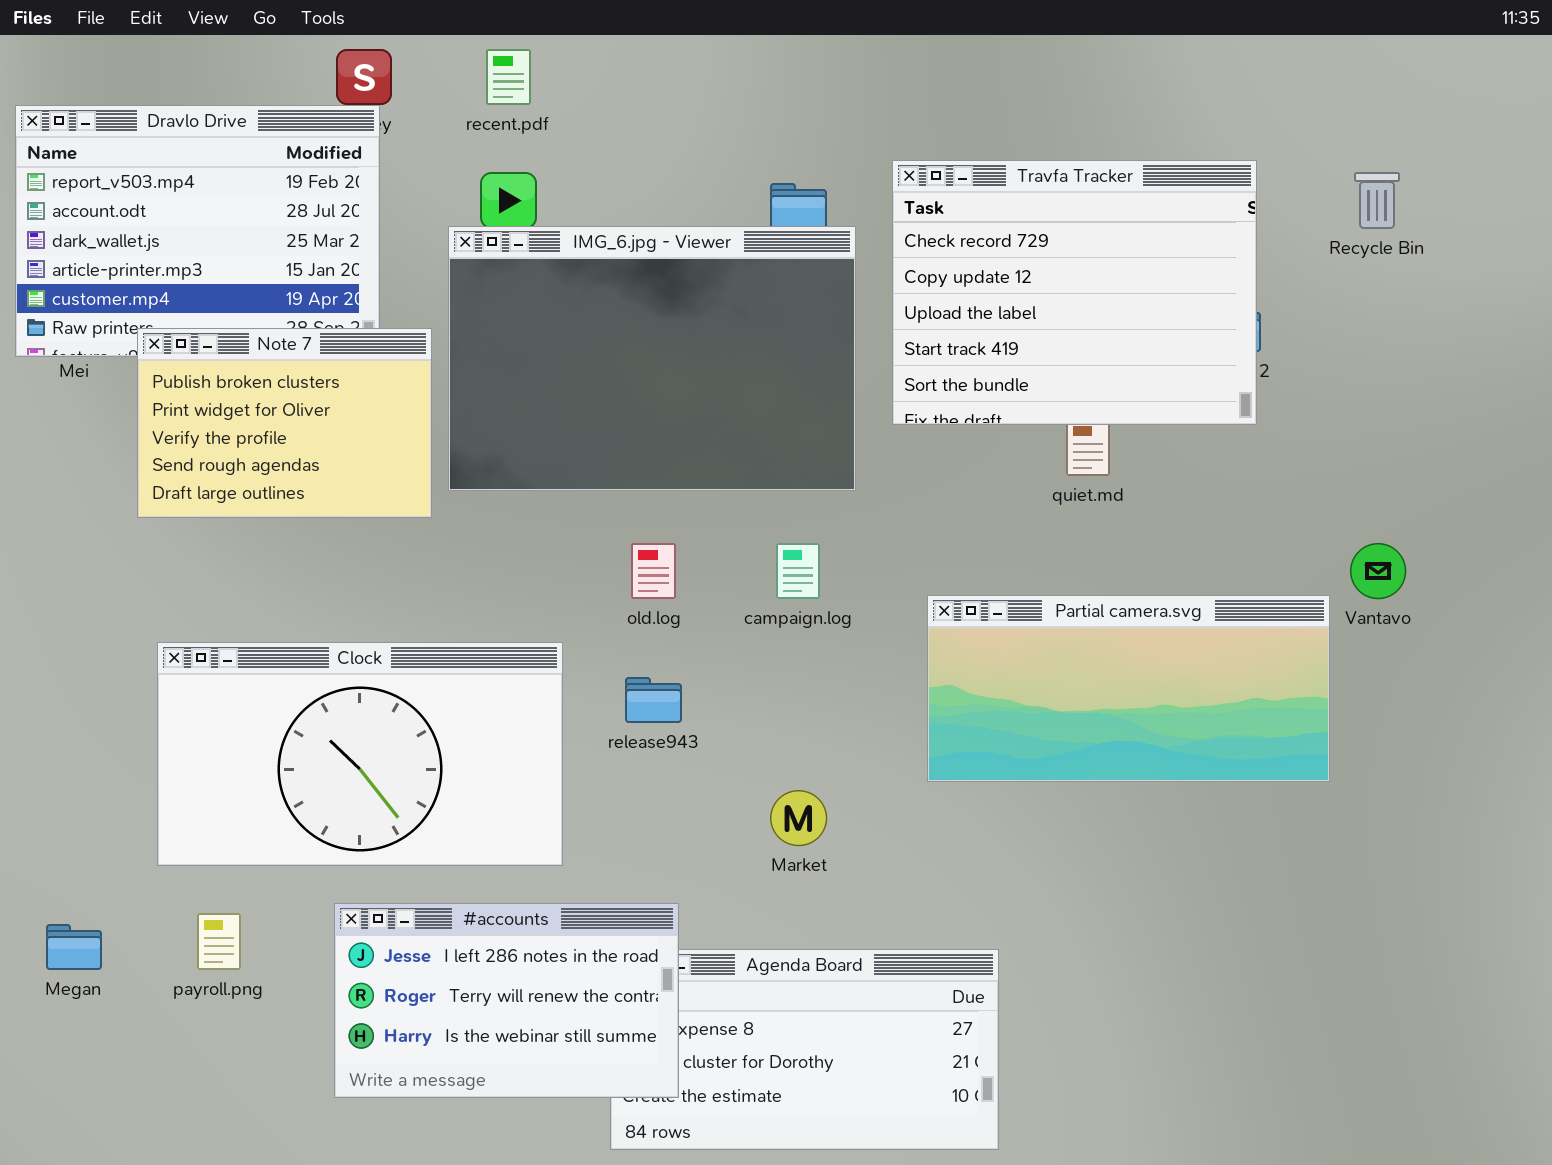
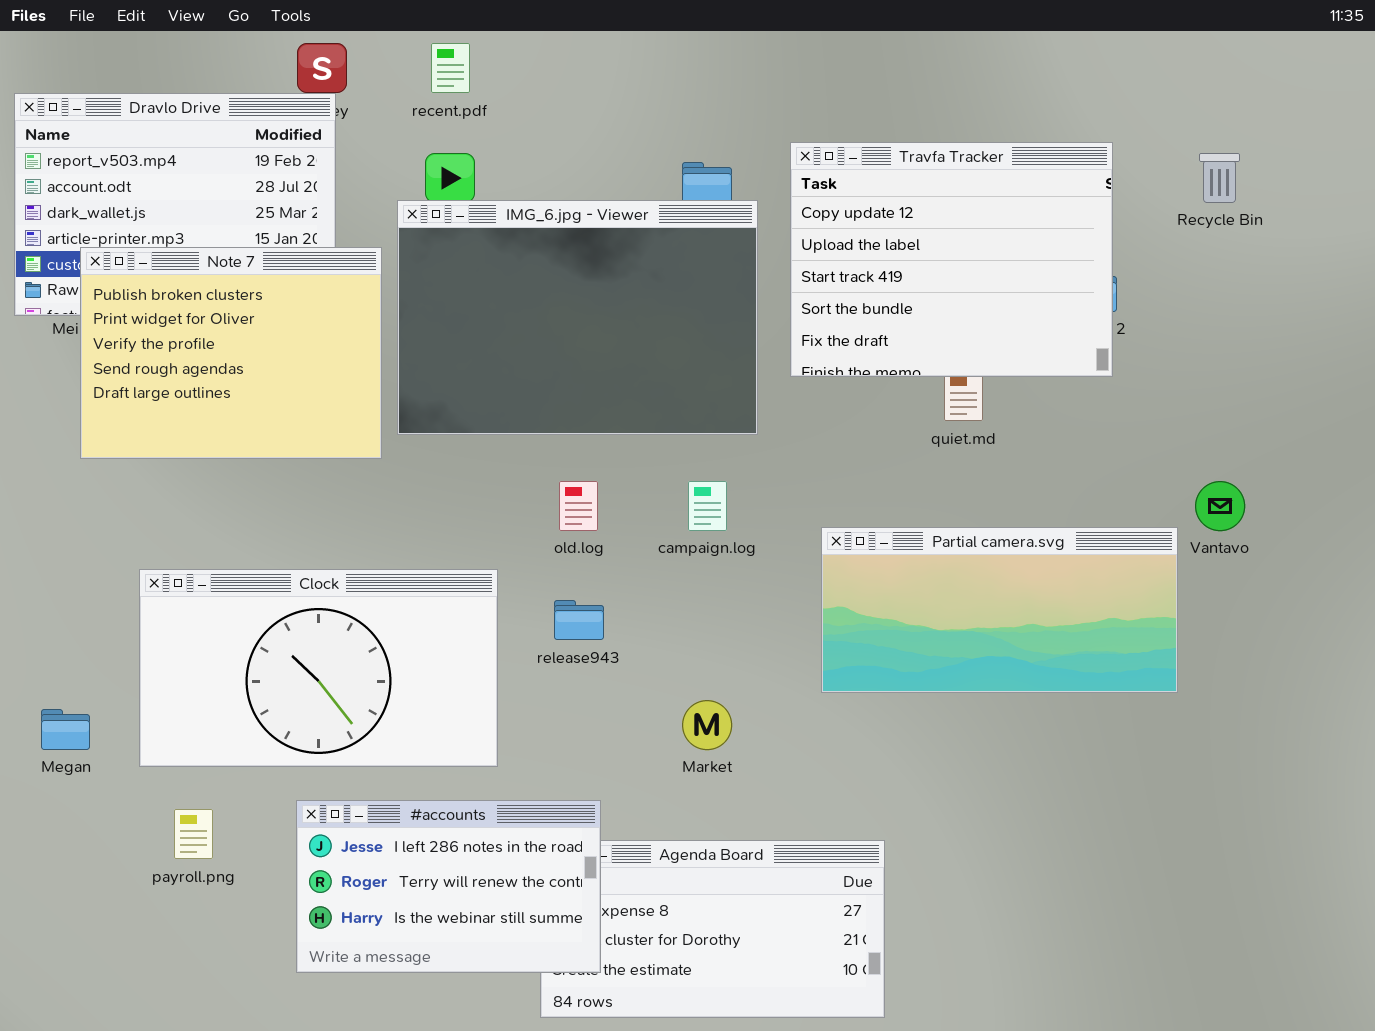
Travfa Tracker: [892,160,1257,425] -> [790,142,1113,377], scrolled down 1 row
Note 7: [137,328,432,518] -> [80,247,382,459], resized
Megan: [46,924,102,970] -> [41,709,90,750], moved

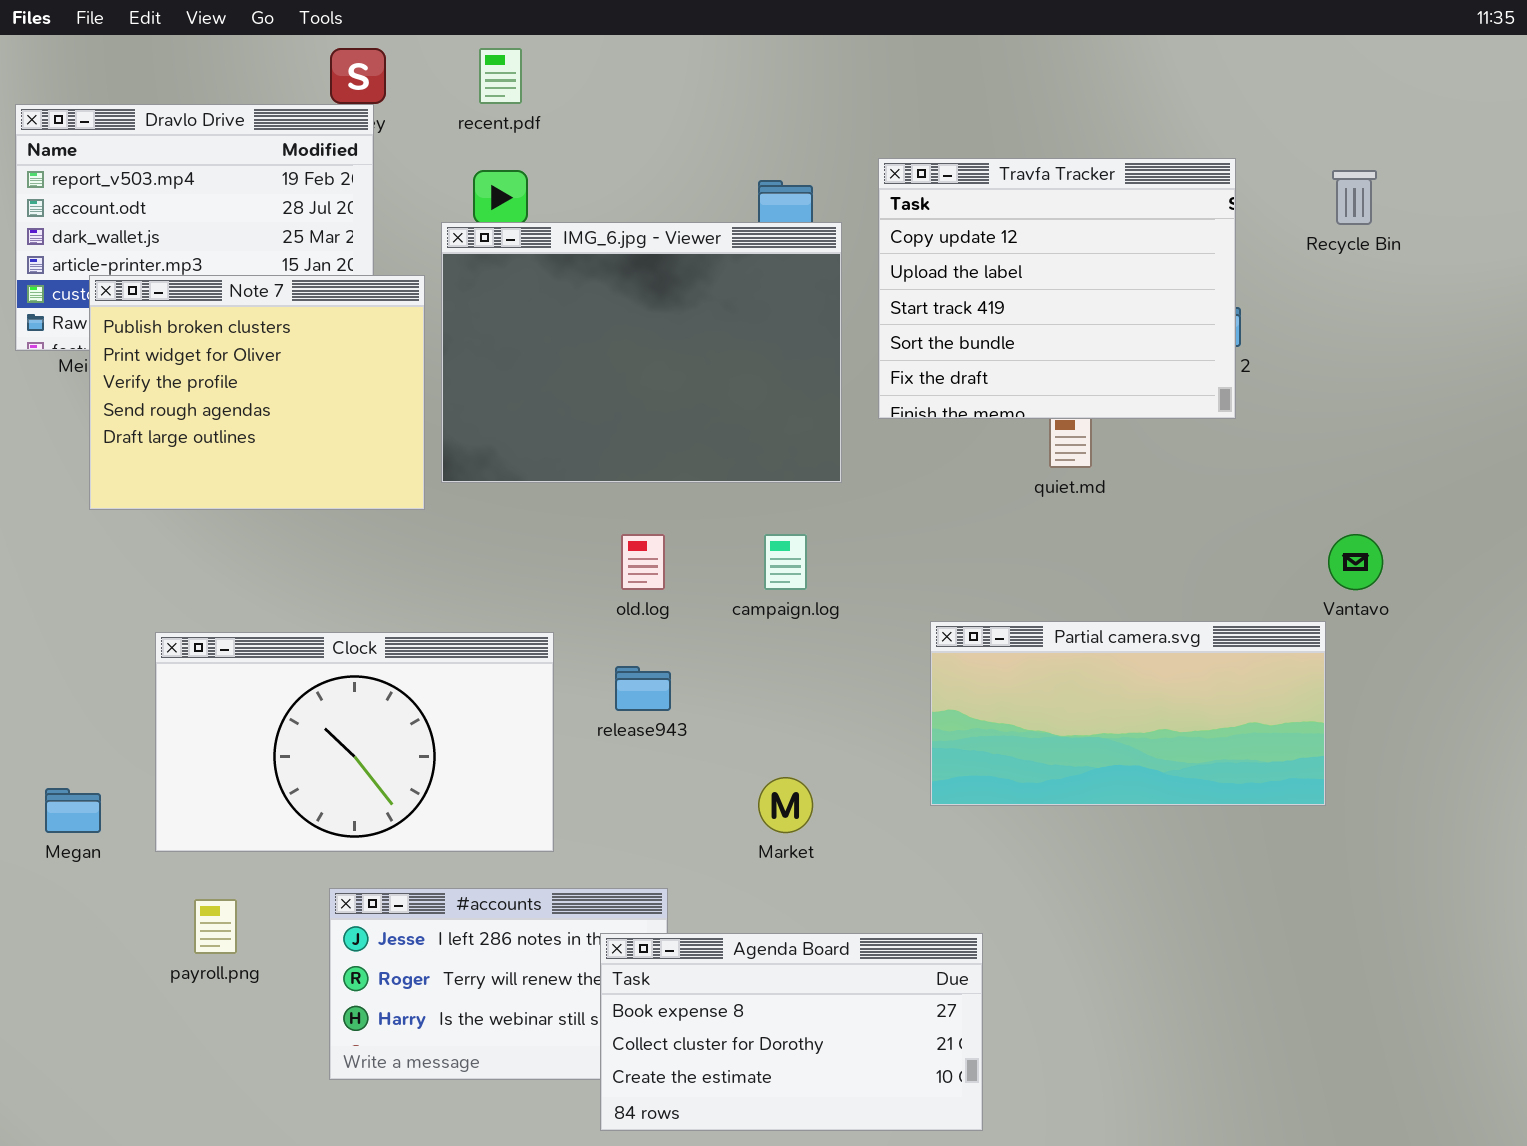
Partial camera.svg: [821,527,1178,693] -> [930,621,1326,806], moved
Agenda Board: [540,840,885,1018] -> [600,933,983,1131], raised

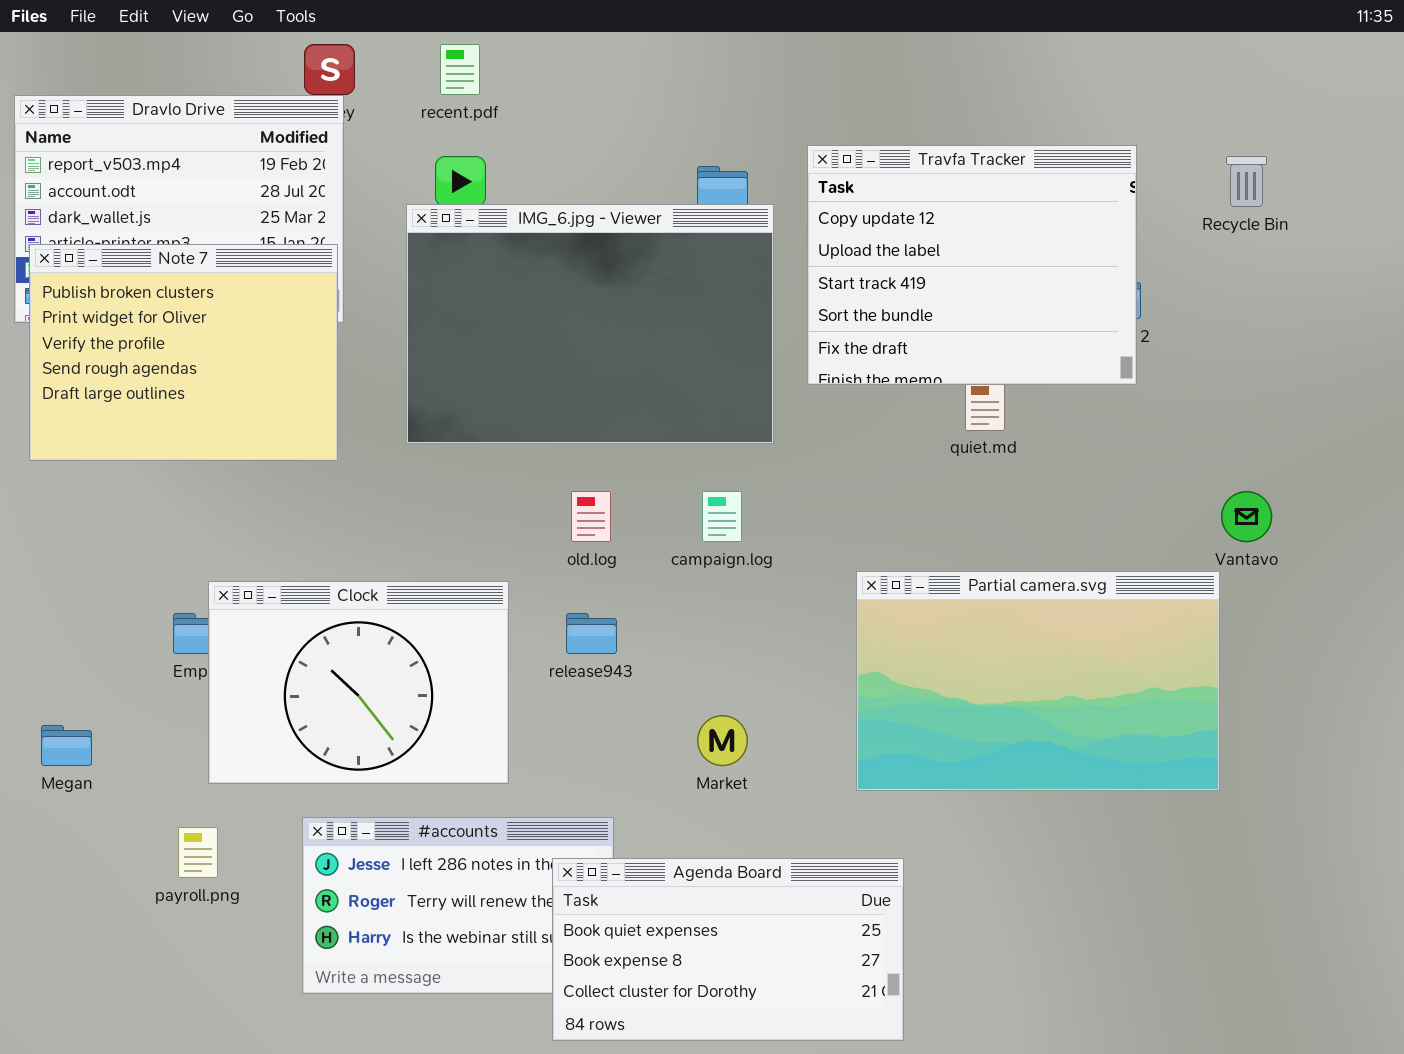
Note 7: [89,275,425,510] -> [29,244,338,461], moved
Partial camera.svg: [930,621,1326,806] -> [856,571,1220,791], resized
Clock: [155,632,554,852] -> [208,581,509,784], resized
Agenda Board: [600,933,983,1131] -> [552,858,904,1041], scrolled up 1 row

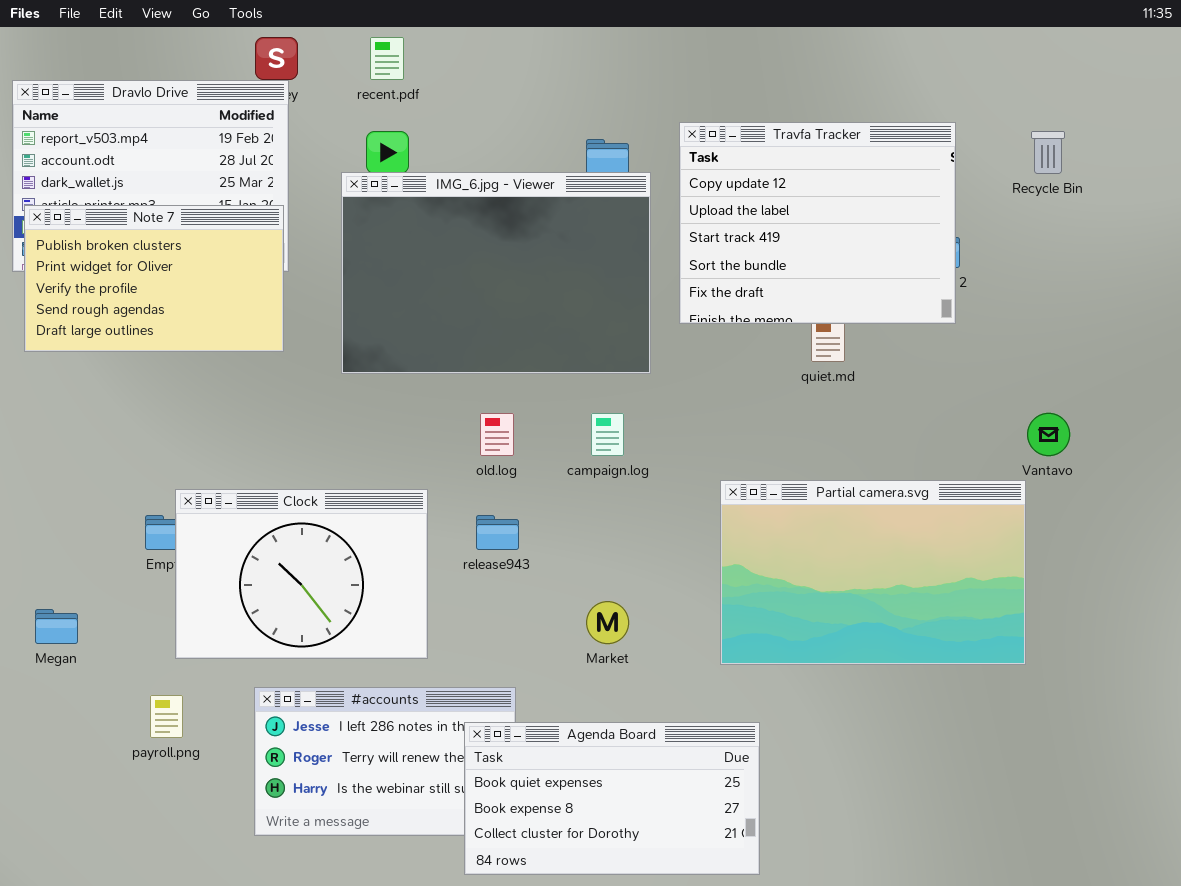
Note 7: [29,244,338,461] -> [24,205,284,352], resized

